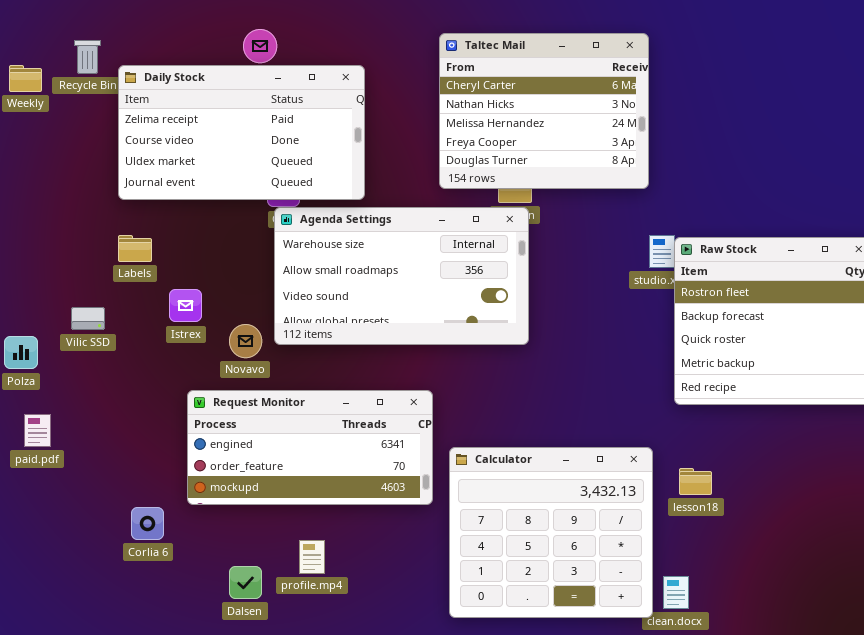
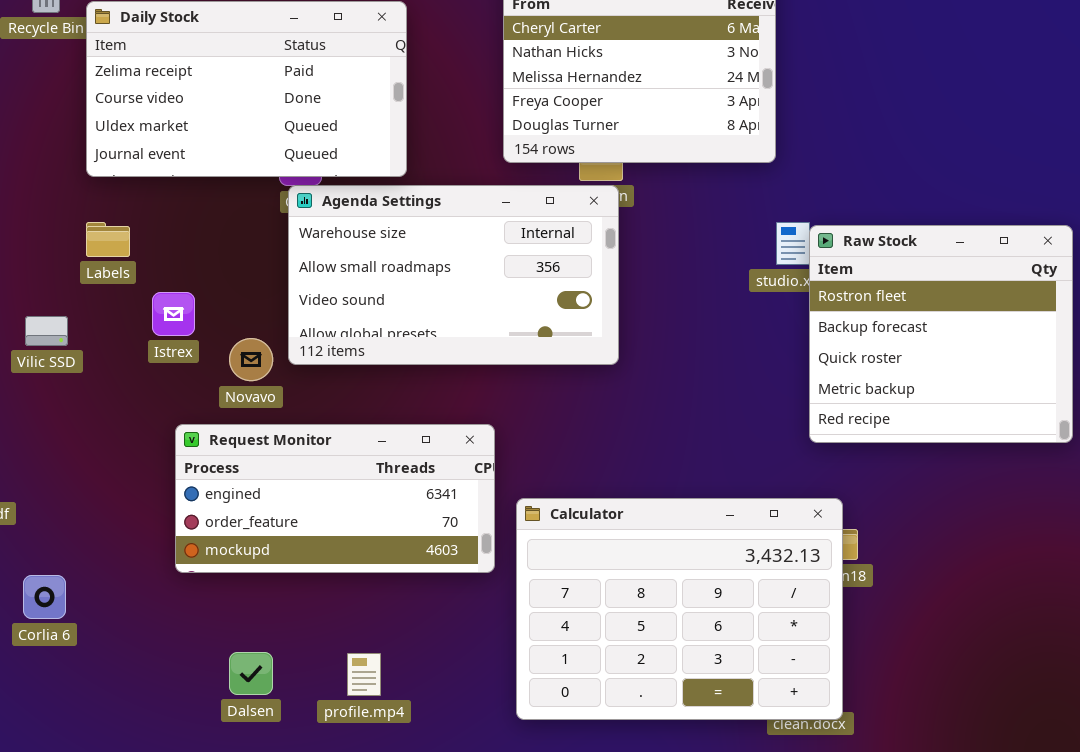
Calculator: [449,447,653,618] -> [516,498,843,720], resized
Corlia 6: [131,507,164,540] -> [23,575,66,619], moved
profile.mp4: [299,540,325,574] -> [347,653,381,696], moved

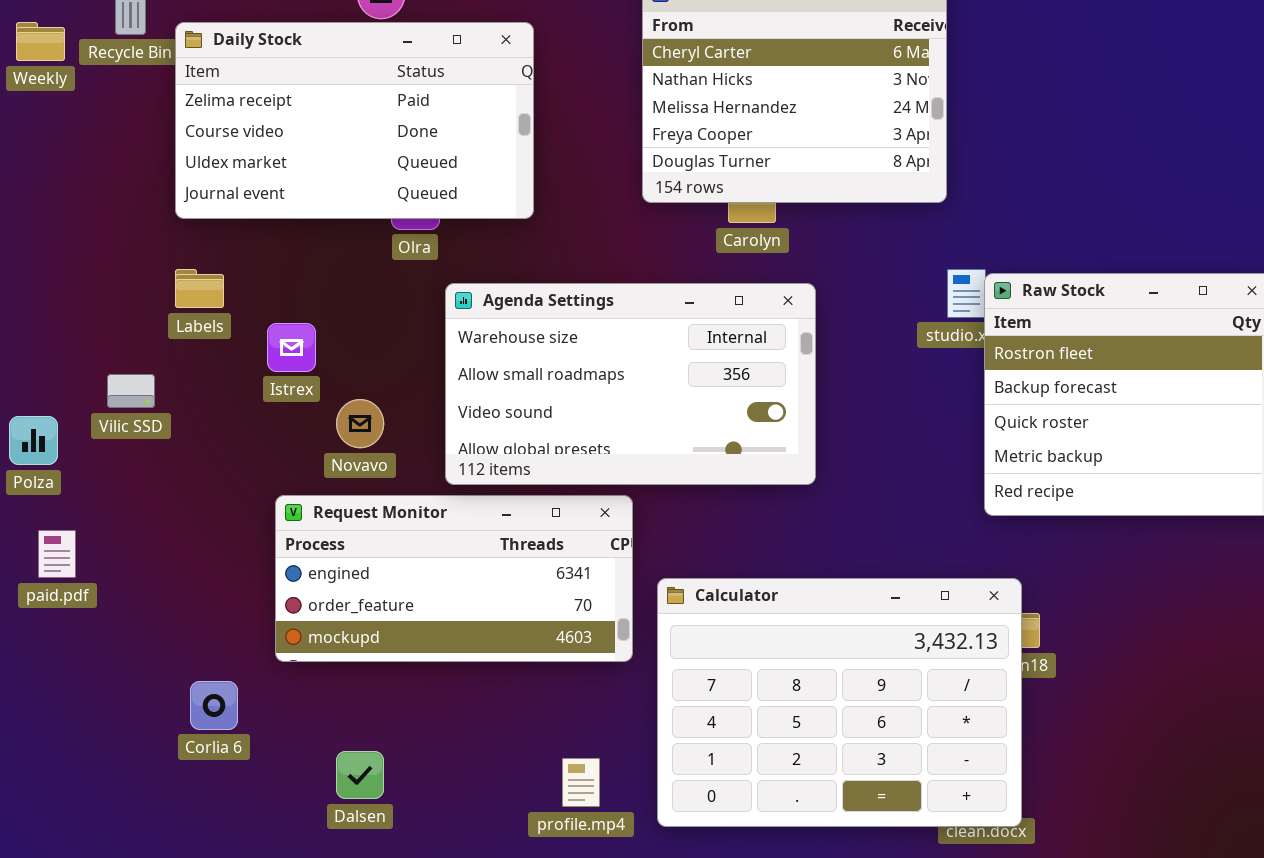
Agenda Settings: [288,185,619,365] -> [445,283,816,485], moved
Istrex: [152,292,195,336] -> [267,323,316,372], moved
Corlia 6: [23,575,66,619] -> [190,681,238,730], moved
profile.mp4: [347,653,381,696] -> [562,758,600,807], moved

